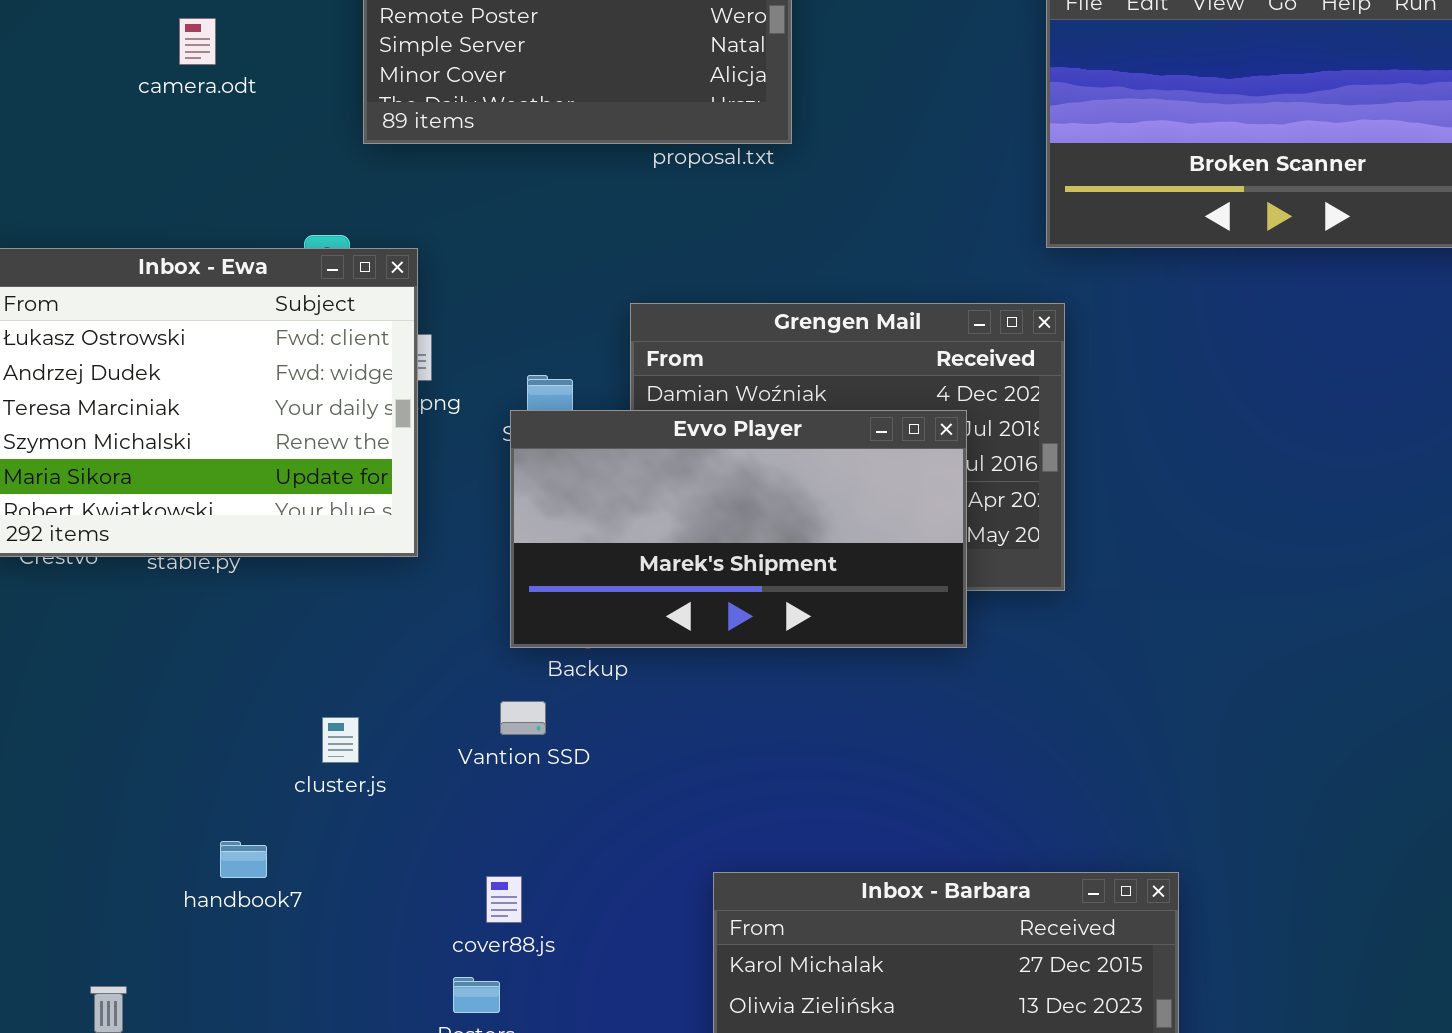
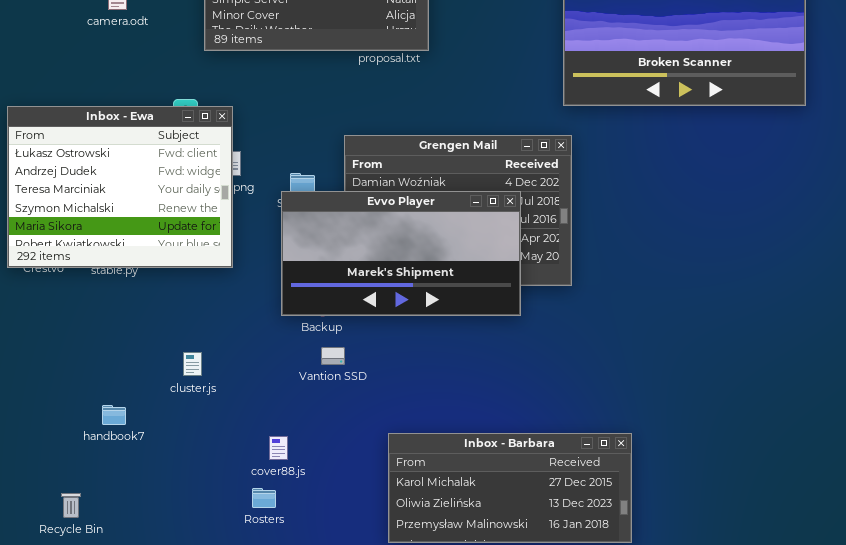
Vantion SSD: [500,701,546,735] -> [321,347,345,365], moved
handbook7: [220,841,267,878] -> [102,405,126,425], moved

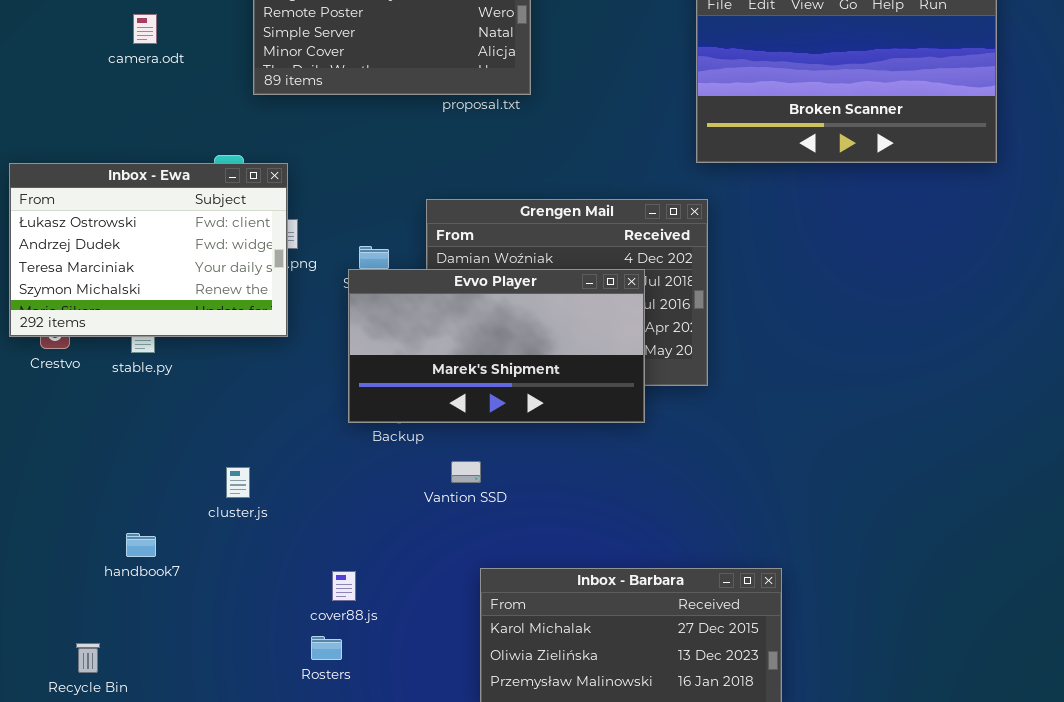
Inbox - Ewa: [7,106,233,268] -> [9,163,288,337], resized
Vantion SSD: [321,347,345,365] -> [451,461,481,483], moved

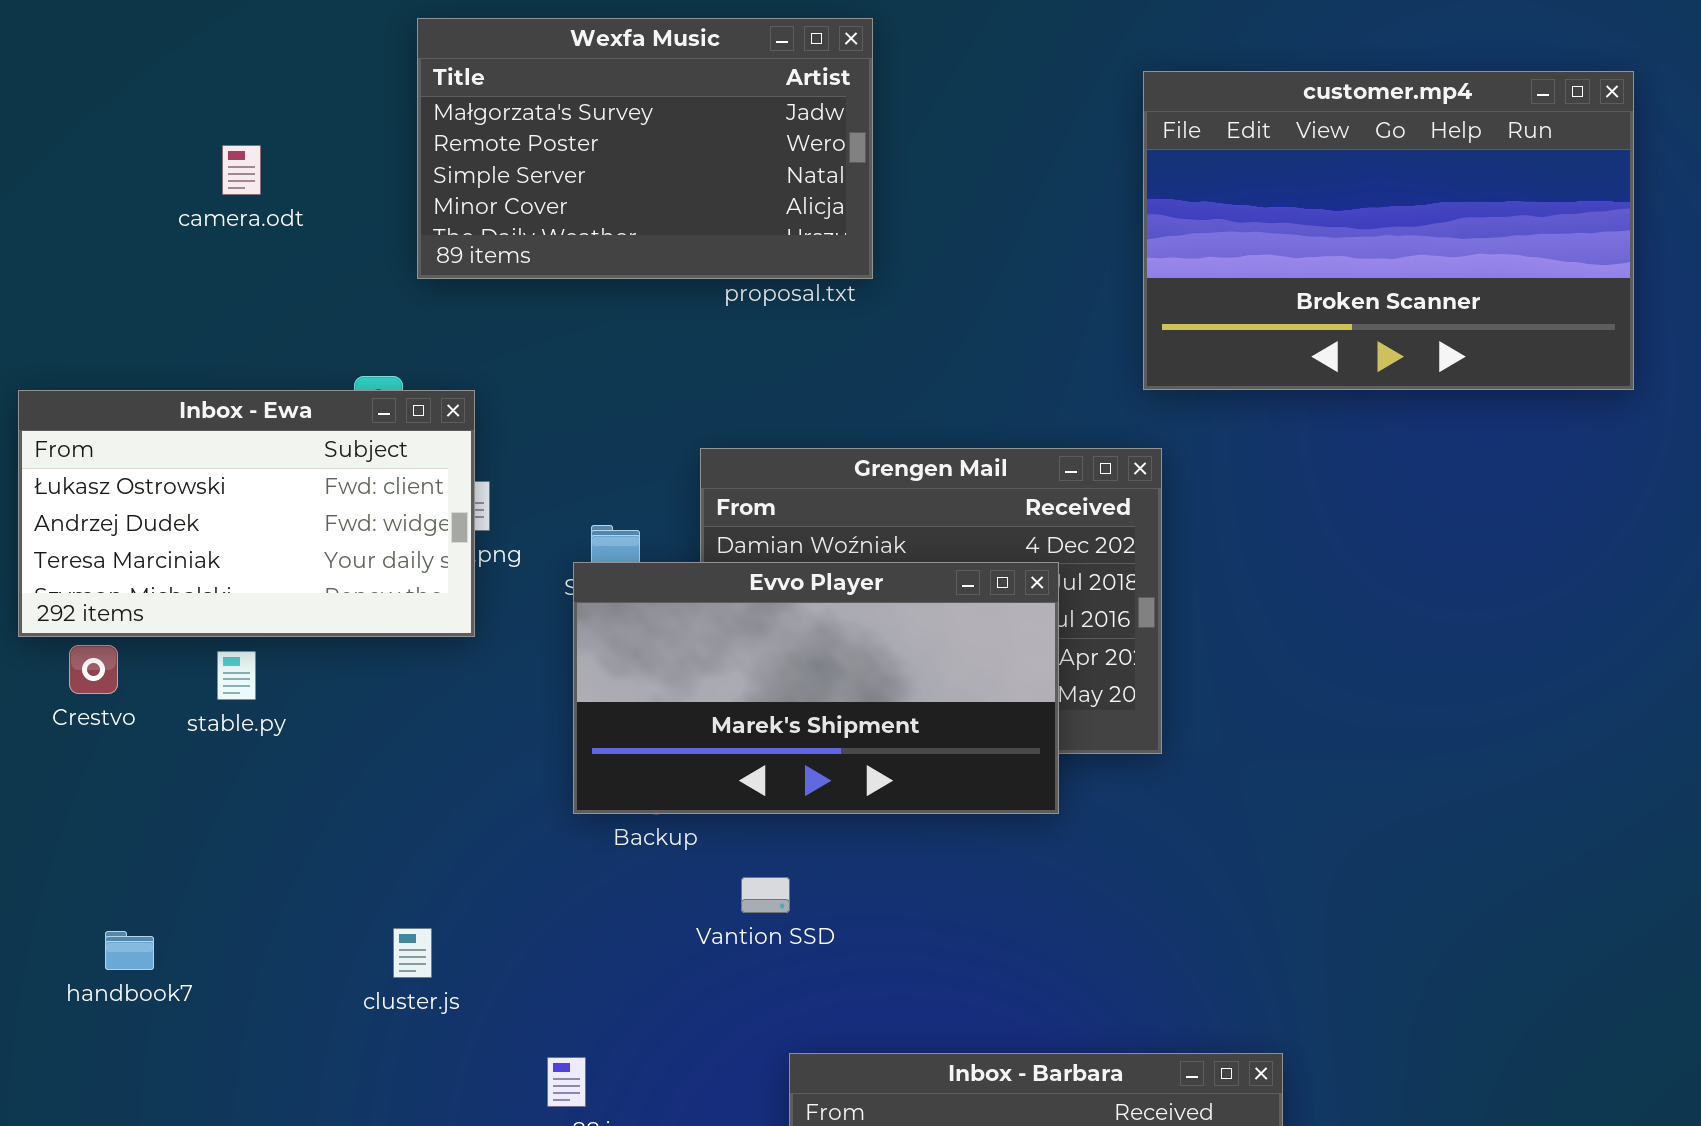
Inbox - Ewa: [9,163,288,337] -> [18,390,475,637], resized
cluster.js: [226,467,250,498] -> [393,928,432,978], moved
handbook7: [126,533,156,557] -> [105,931,154,970], moved

